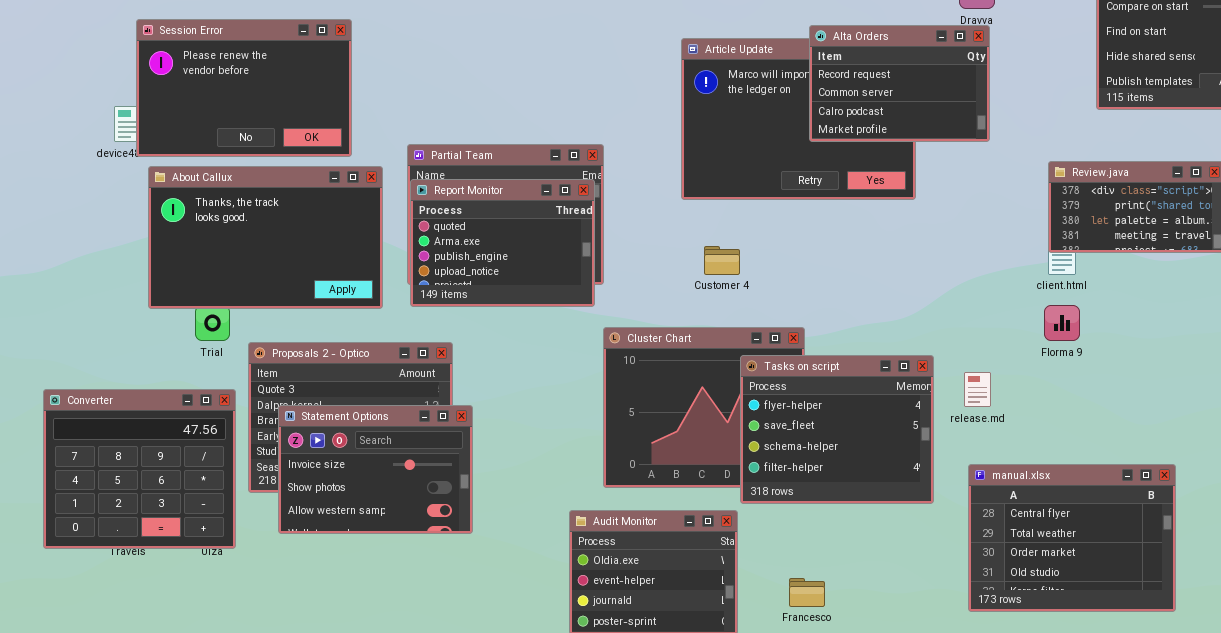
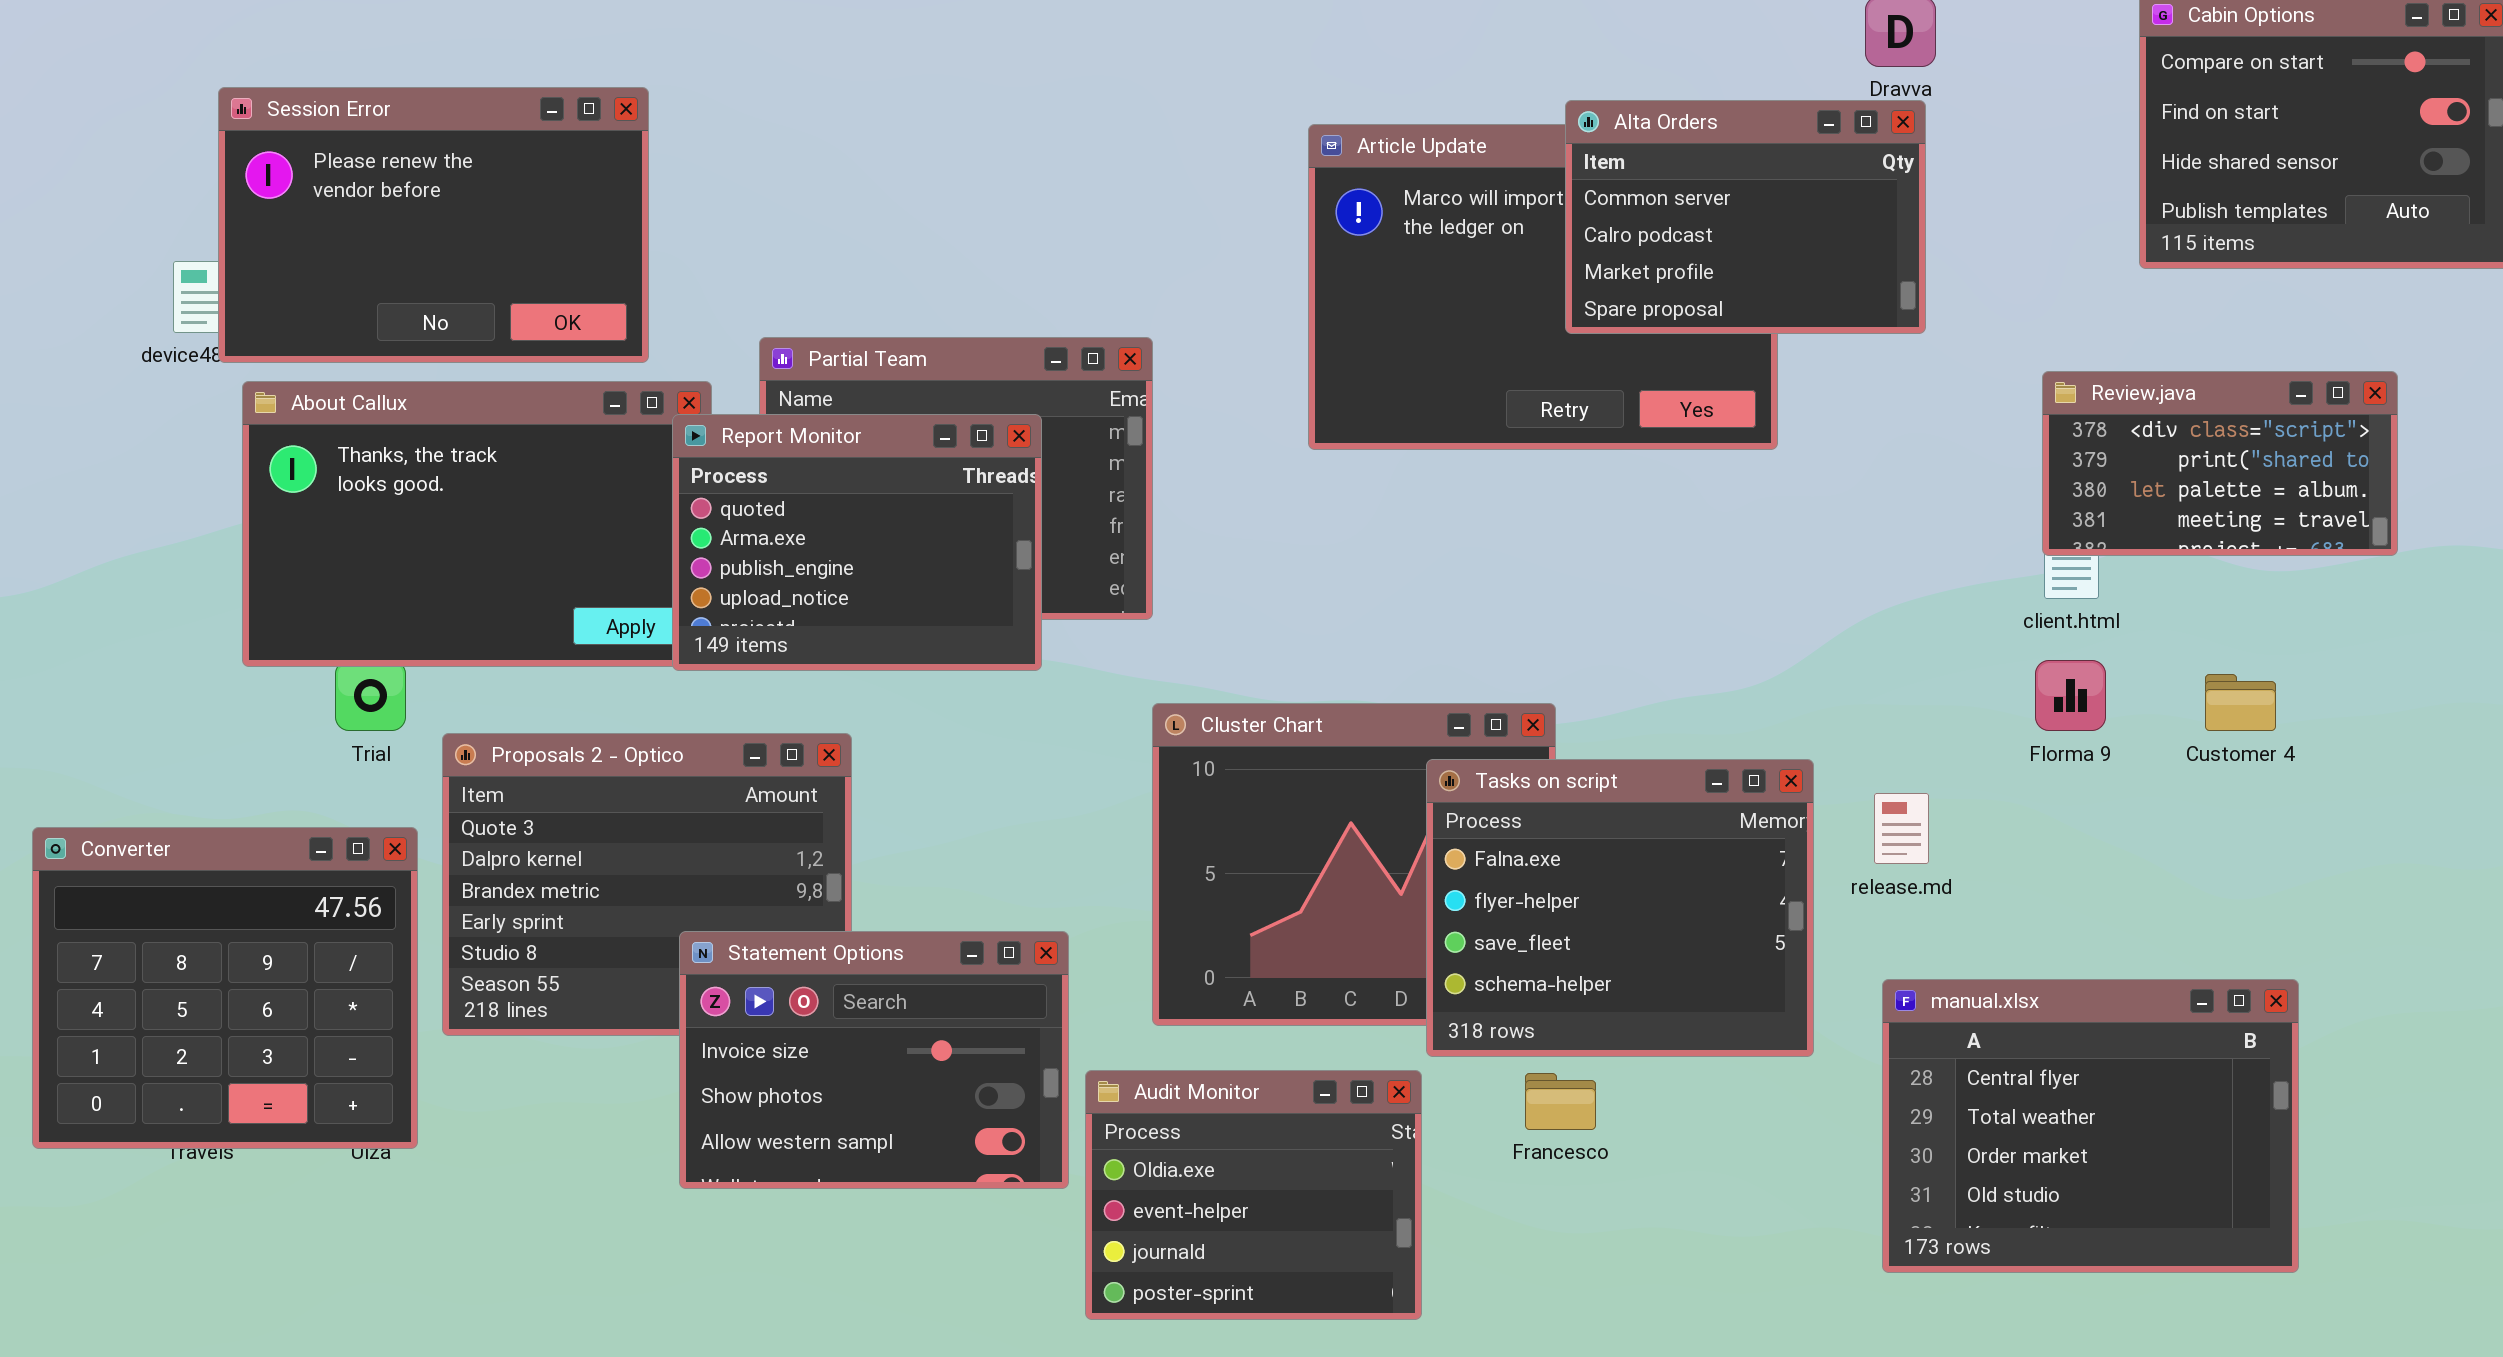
Alta Orders: [809,25,990,142] -> [1565,100,1926,334], scrolled down 1 row
Report Monitor: [410,179,595,307] -> [672,414,1042,671], moved
Customer 4: [704,246,740,275] -> [2205,674,2276,731], moved
Tasks on script: [740,355,934,504] -> [1426,759,1814,1057], scrolled up 1 row
Statement Options: [278,405,473,534] -> [679,931,1069,1189], moved
Francesco: [789,578,825,607] -> [1525,1073,1596,1130], moved

